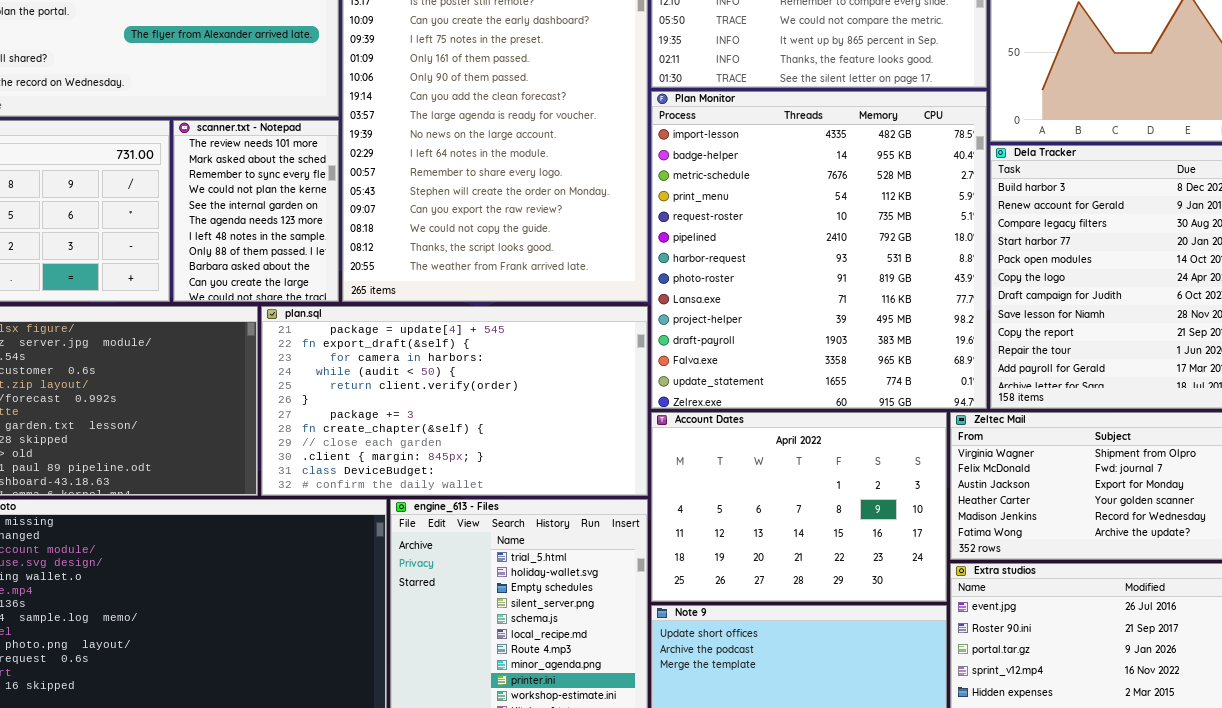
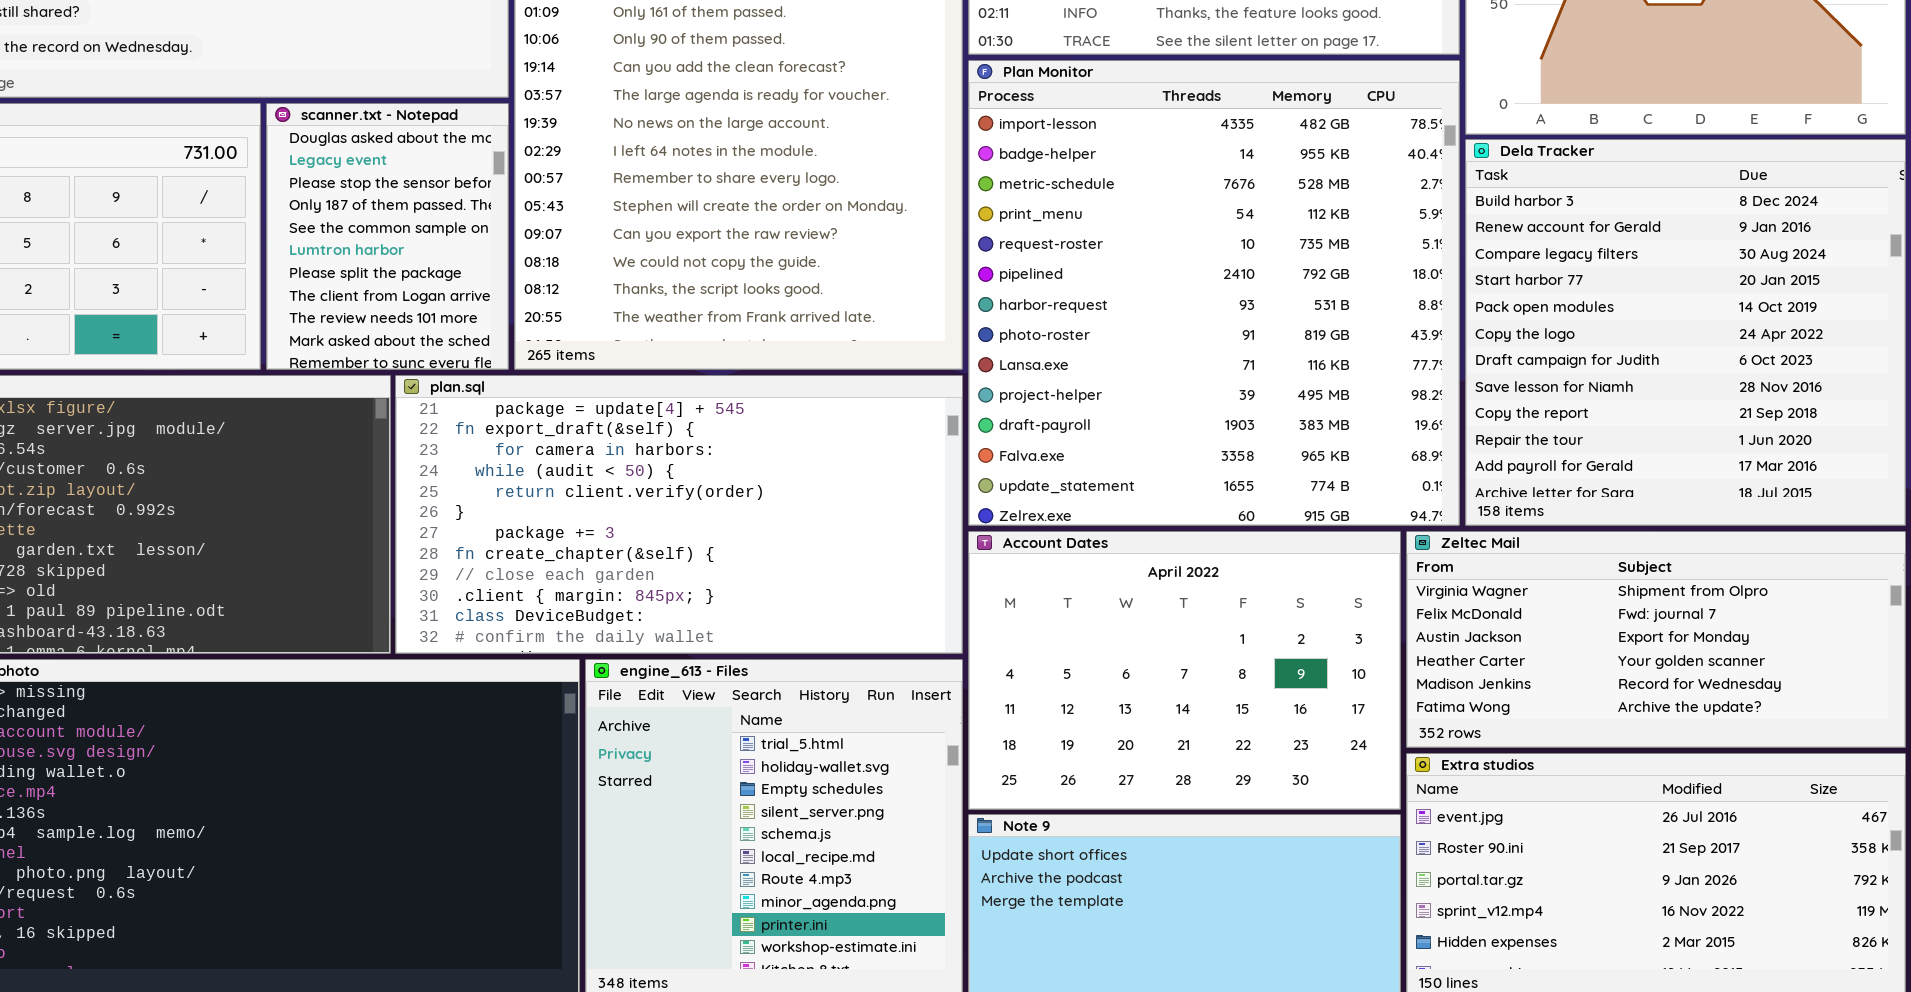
scanner.txt - Notepad: [173,120,339,302] -> [266,103,509,370], scrolled up 8 rows

